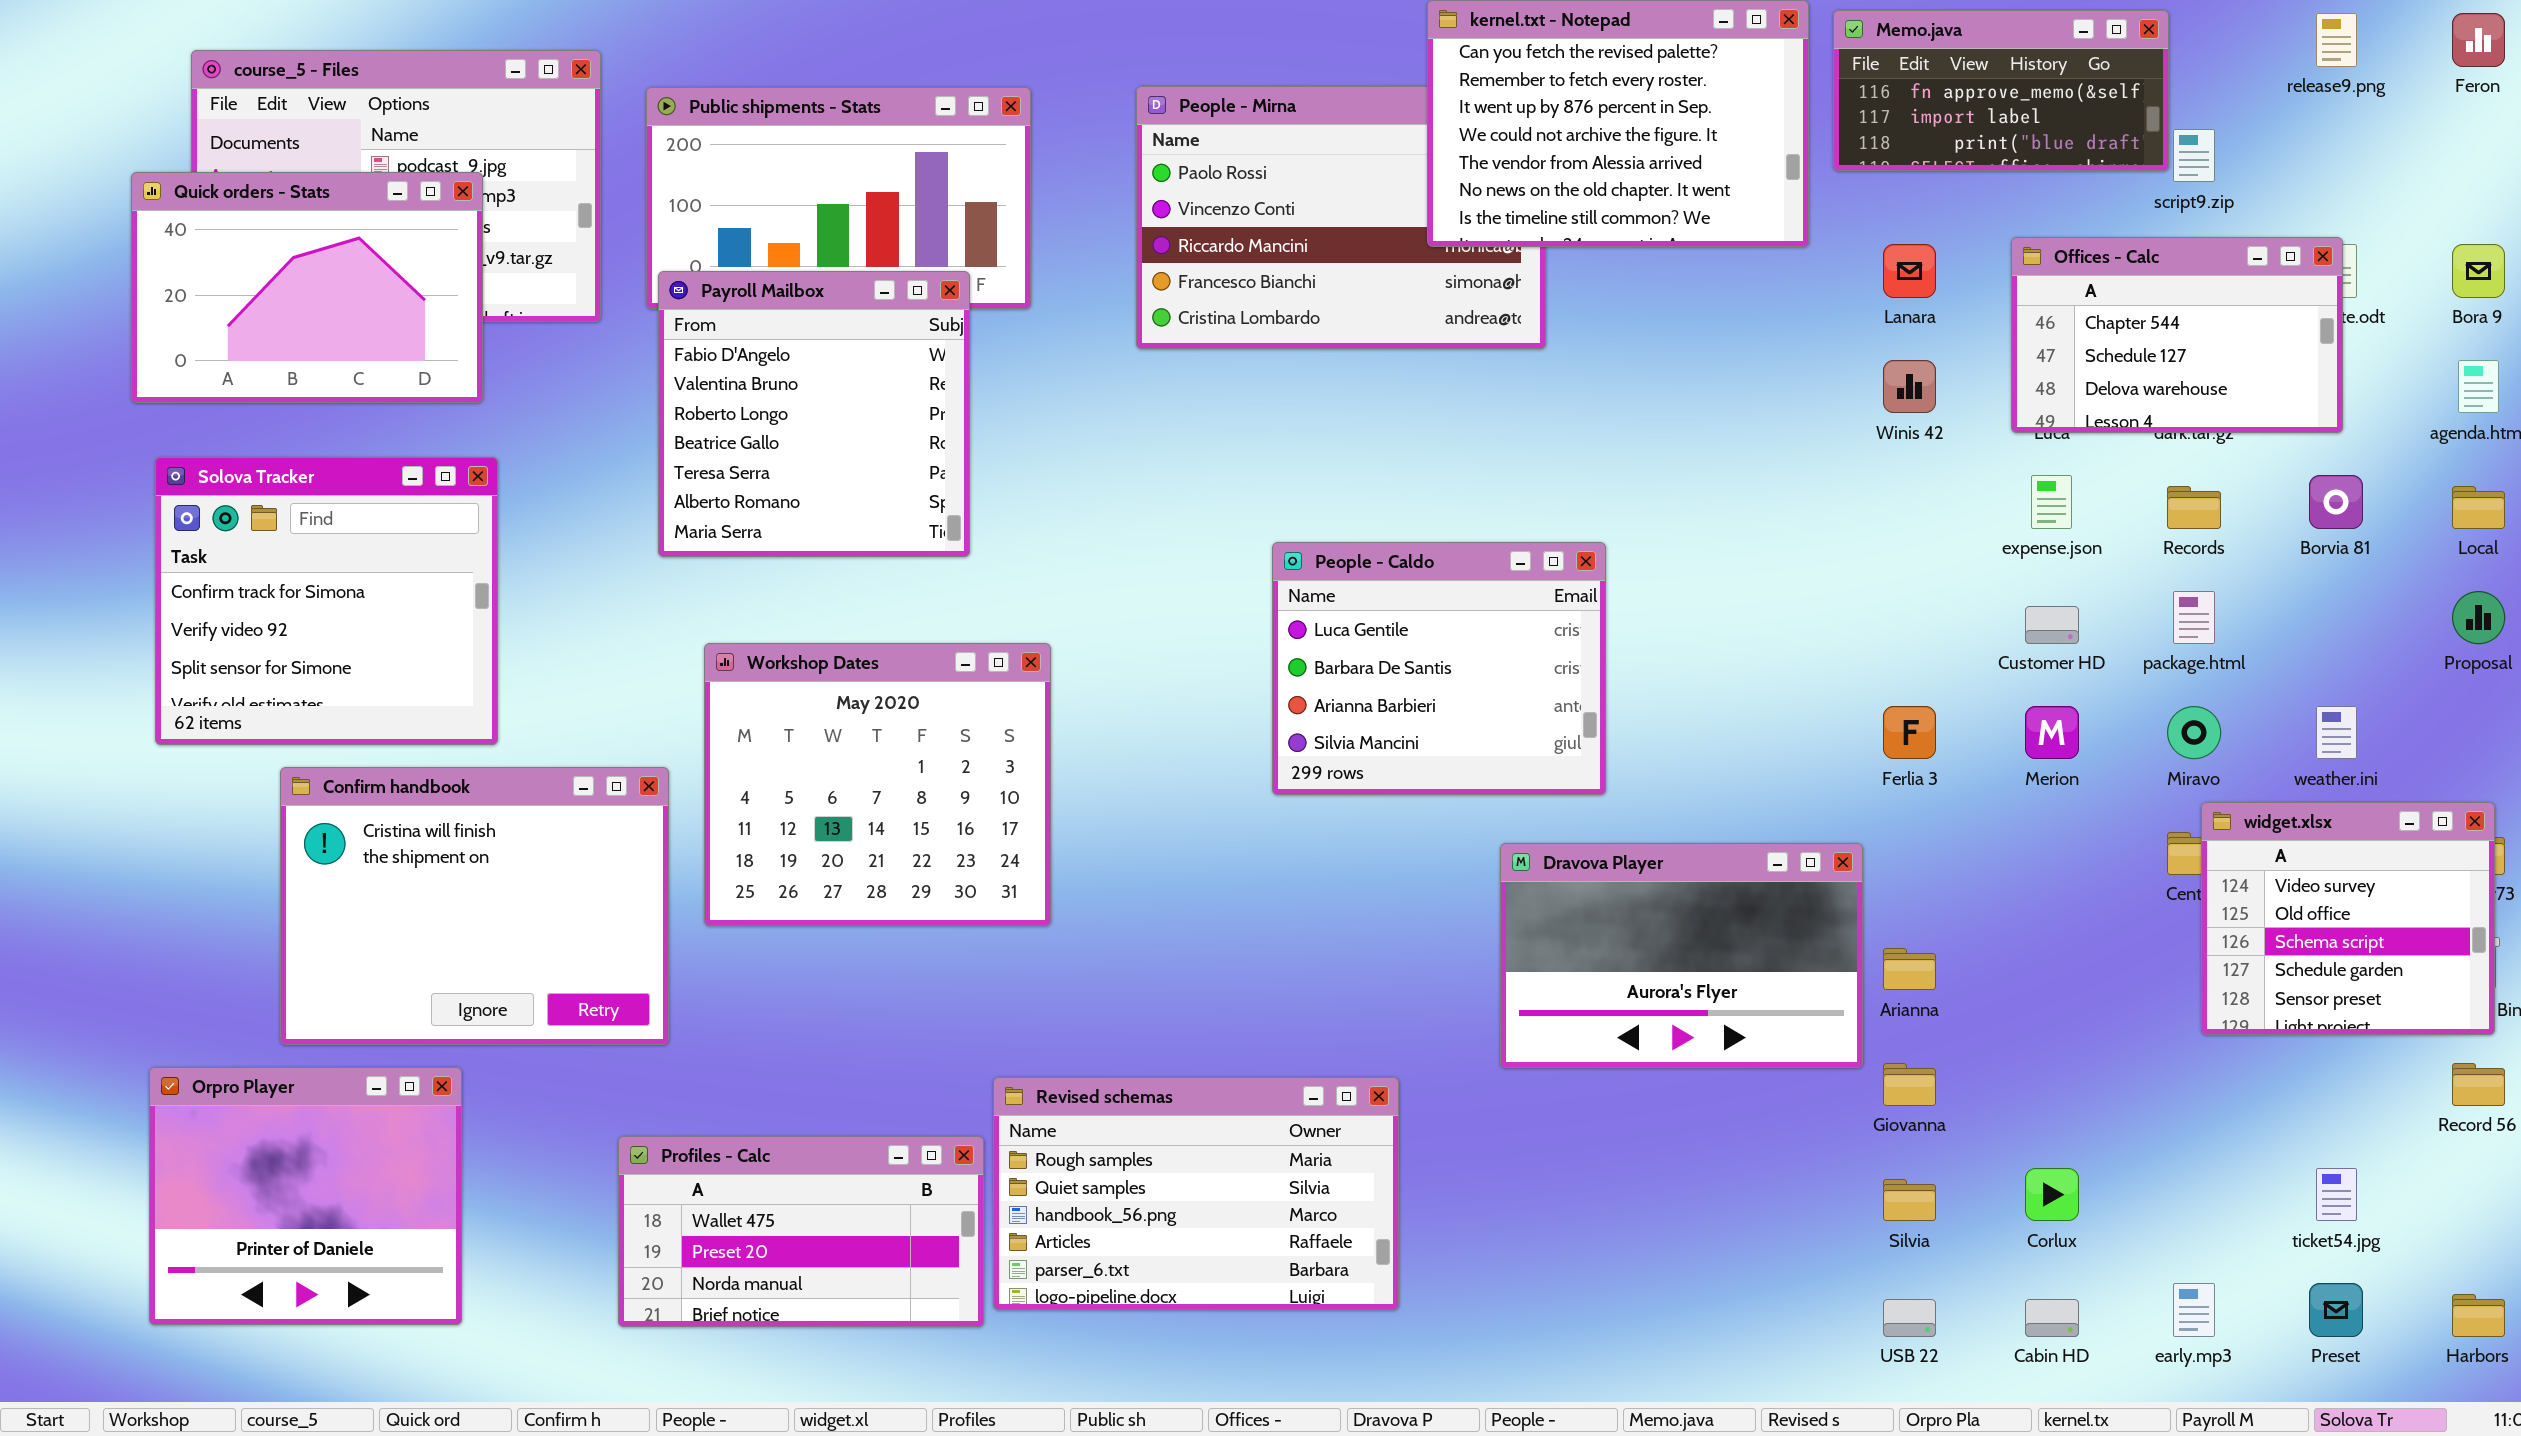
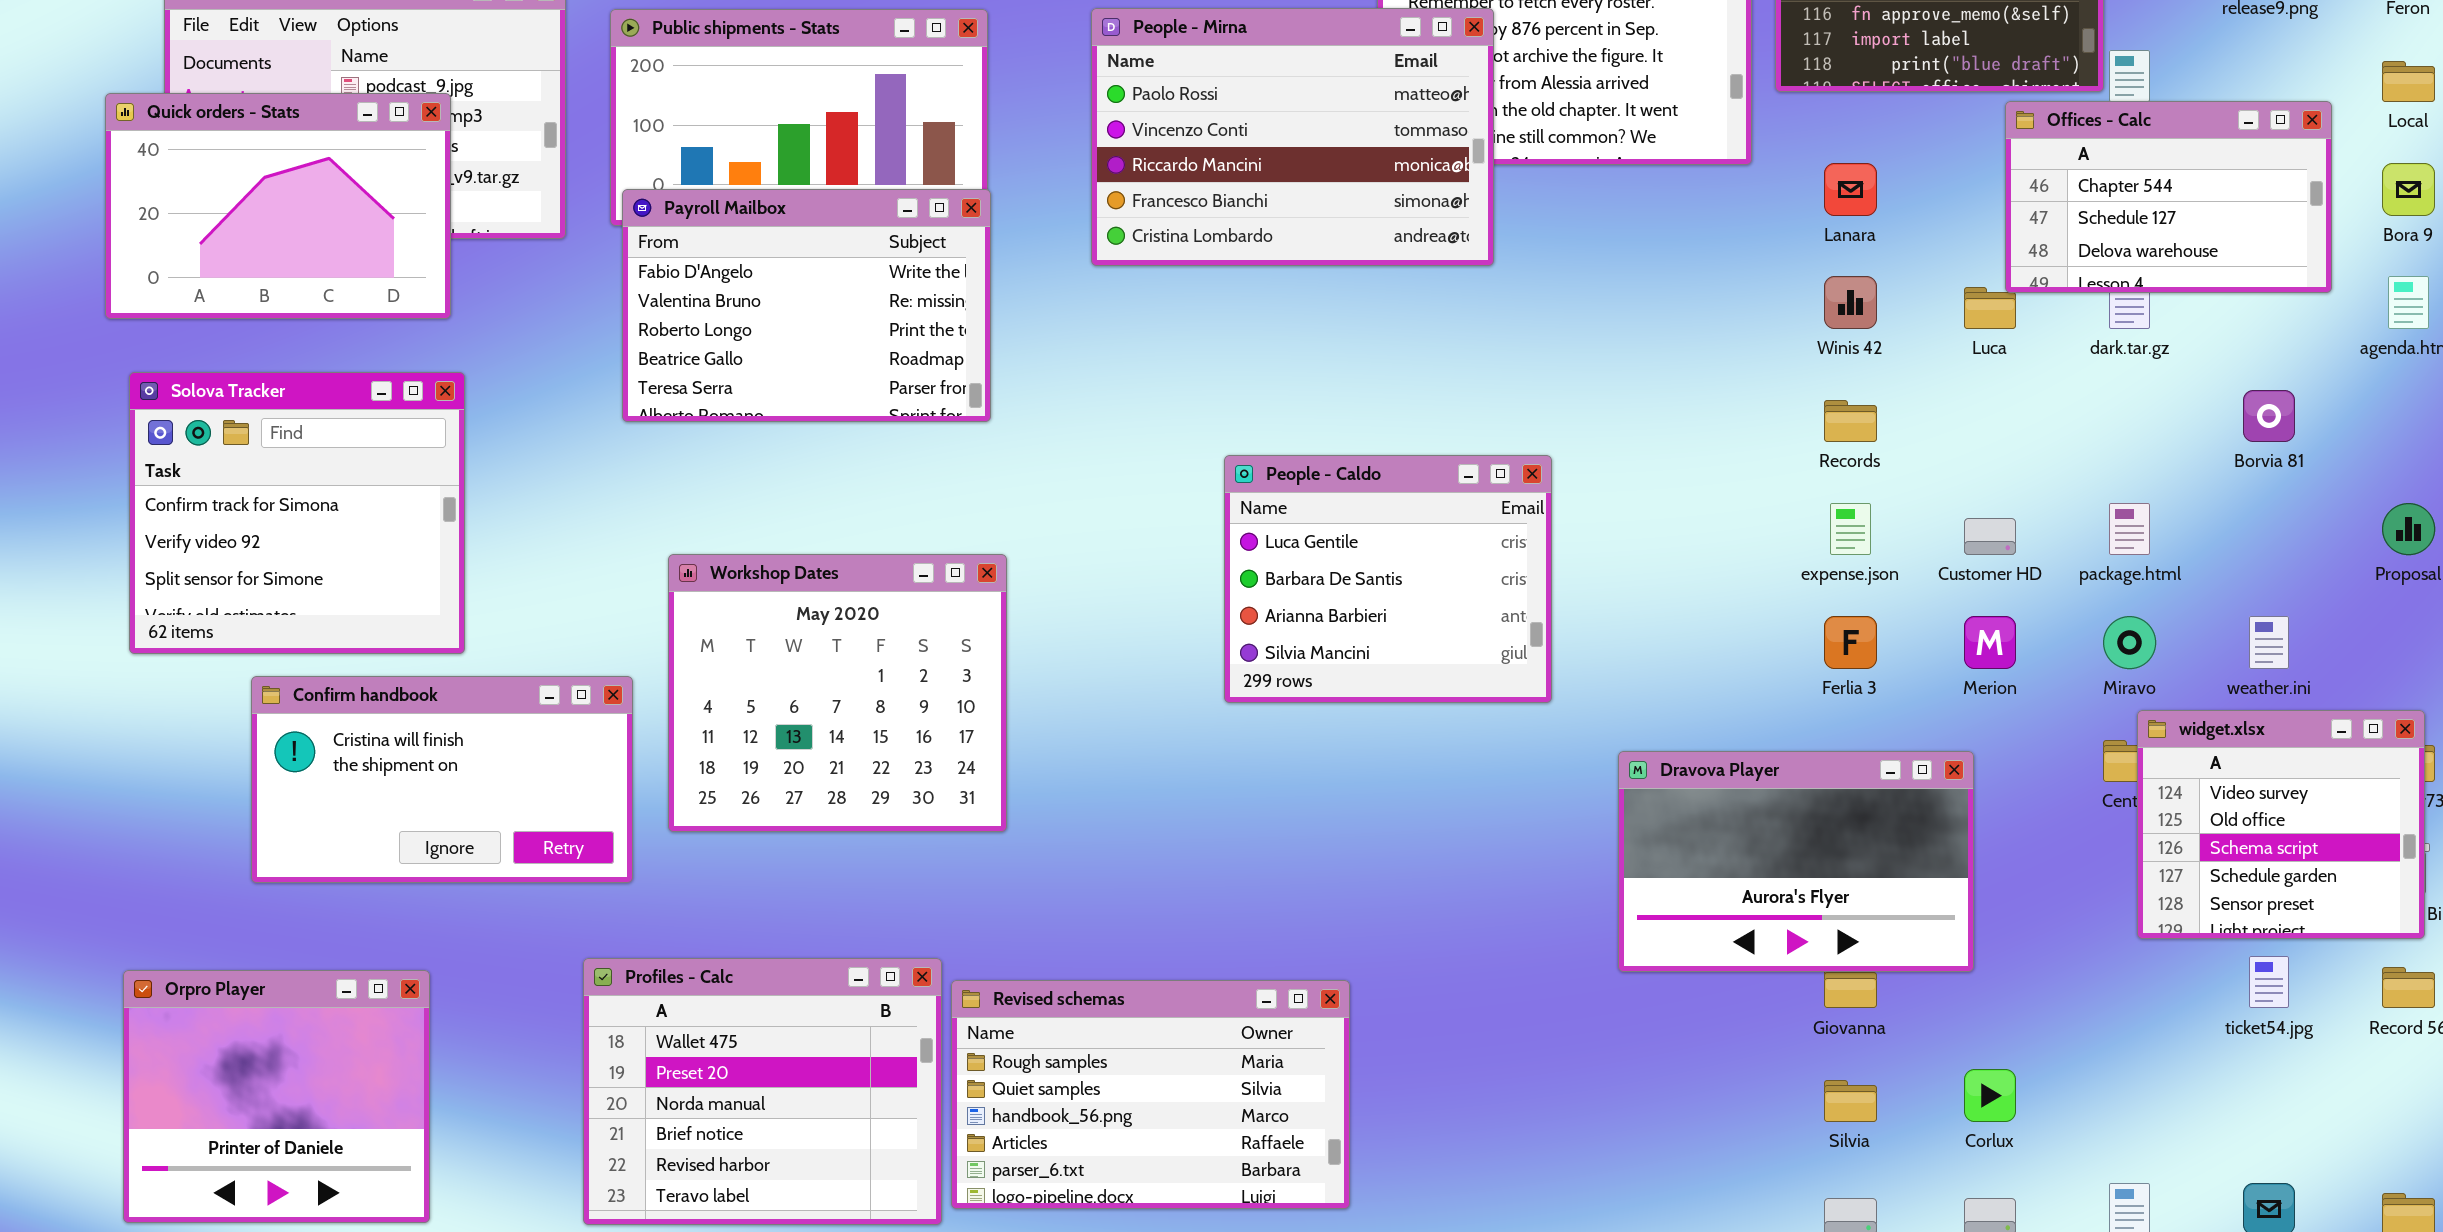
People - Mirna: [1136,86,1546,349] -> [1091,8,1494,266], raised
Offices - Calc: [2011,237,2343,433] -> [2005,101,2332,293], moved
Payroll Mailbox: [658,271,970,557] -> [622,189,991,422], resized
expense.json: [2031,475,2072,529] -> [1830,503,1871,555], moved
Records: [2167,486,2221,529] -> [1824,400,1877,442], moved
Local: [2452,486,2505,529] -> [2382,61,2435,102], moved
Confirm handbook: [280,767,669,1045] -> [251,676,633,883], resized
Dravova Player: [1500,843,1863,1068] -> [1618,751,1974,972], moved
Profiles - Calc: [618,1136,984,1327] -> [583,958,942,1225], resized
ticket54.jpg: [2316,1168,2357,1221] -> [2249,956,2289,1008], moved

